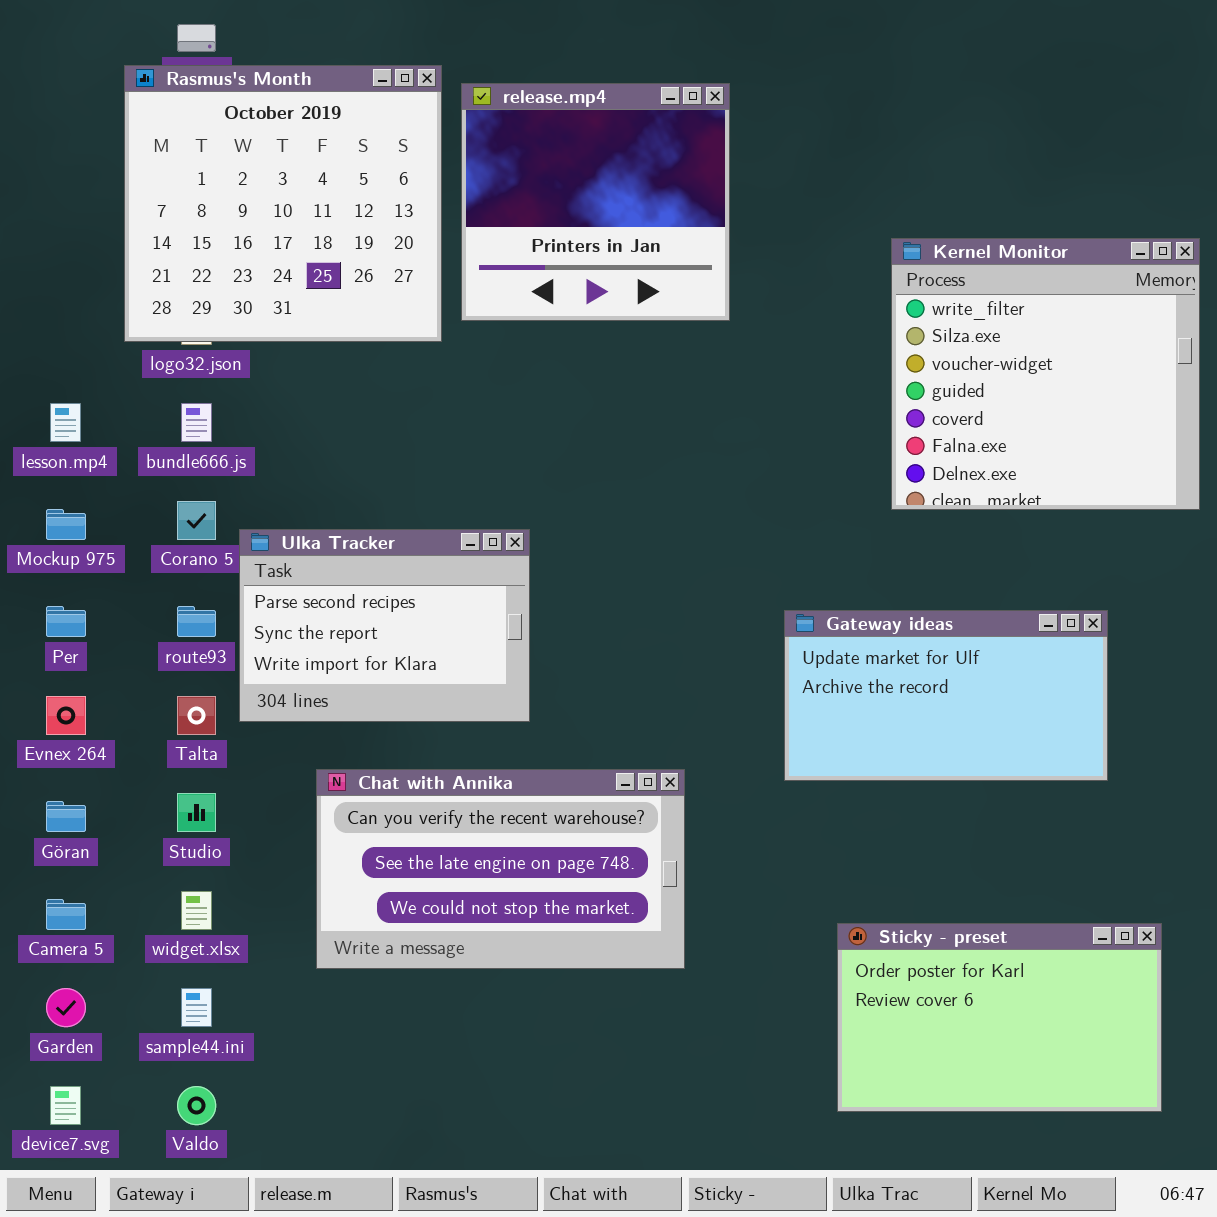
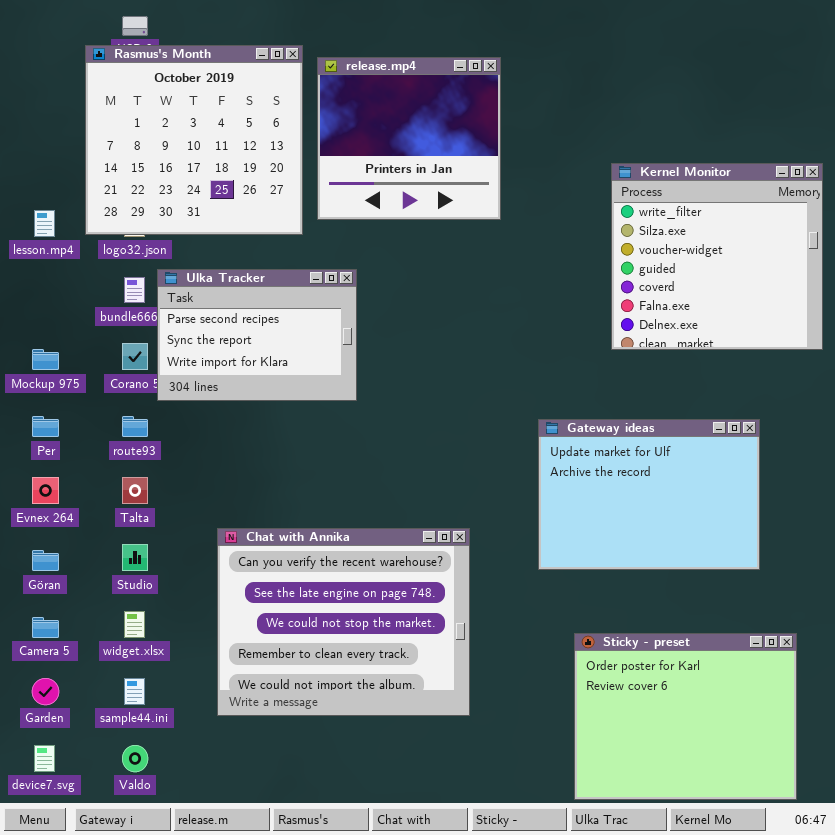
lesson.mp4: [50,403,81,442] -> [34,210,55,237], moved
Ulka Tracker: [239,529,530,722] -> [157,269,357,401], moved
Gateway ideas: [784,610,1108,781] -> [538,419,760,570], resized
Chat with Annika: [316,769,685,969] -> [217,528,470,716], resized
Sticky - preset: [837,923,1162,1112] -> [574,633,797,800], resized

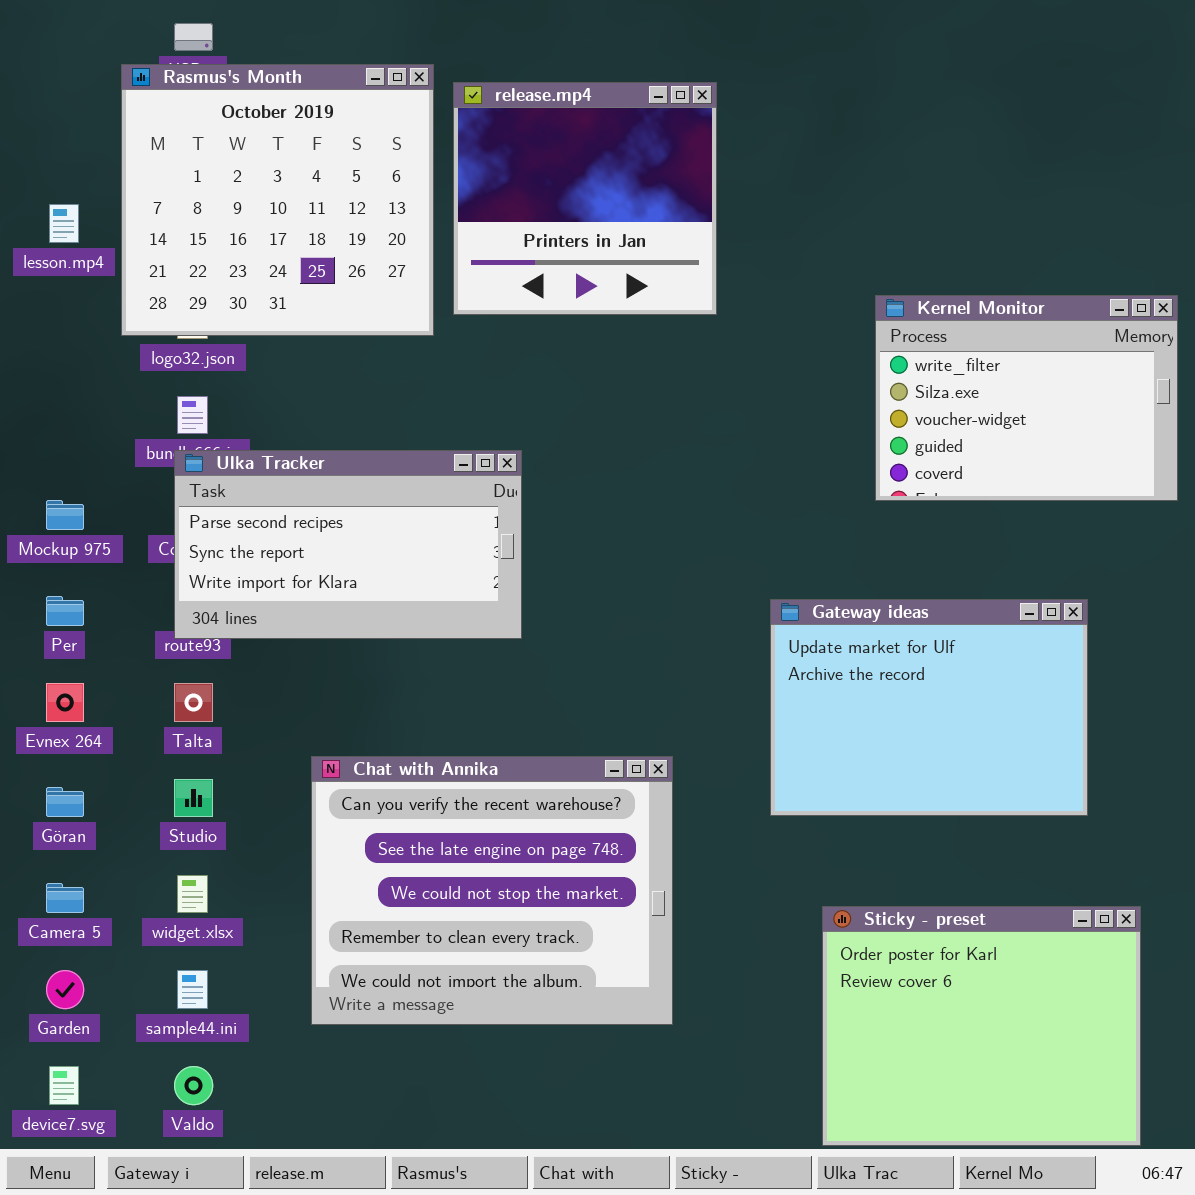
Kernel Monitor: [611,163,823,350] -> [875,295,1178,501], resized
lesson.mp4: [34,210,55,237] -> [49,204,79,243], moved
Ulka Tracker: [157,269,357,401] -> [174,450,522,639], moved, resized

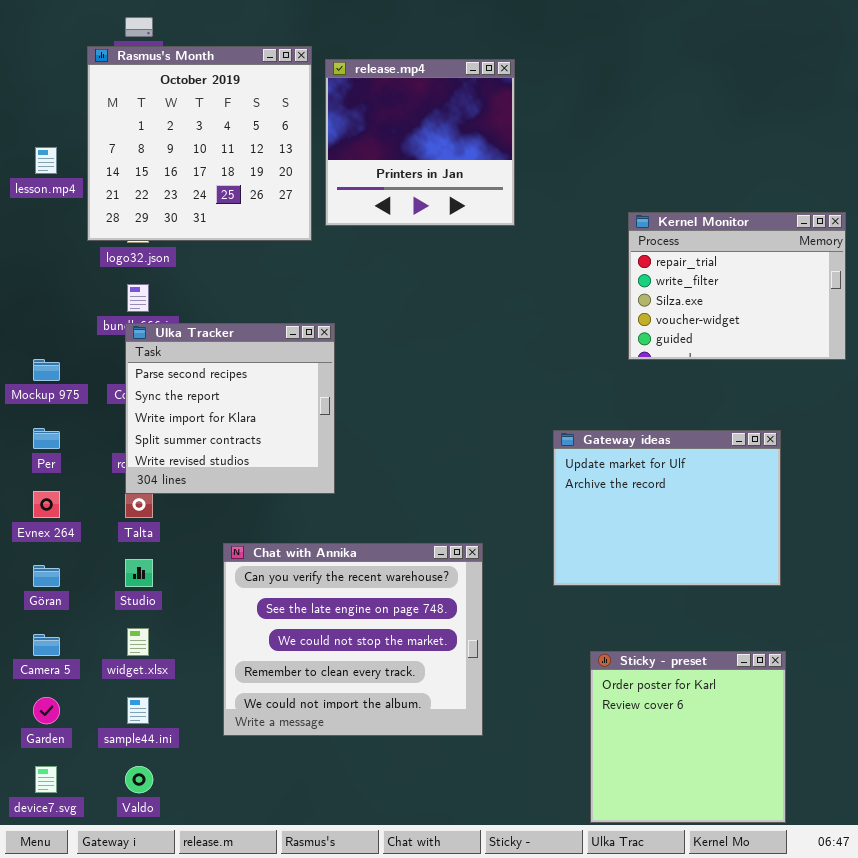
Kernel Monitor: [875,295,1178,501] -> [628,212,846,360], scrolled up 1 row
Ulka Tracker: [174,450,522,639] -> [125,323,335,494], resized
Sticky - preset: [822,906,1141,1146] -> [590,651,786,823], resized

